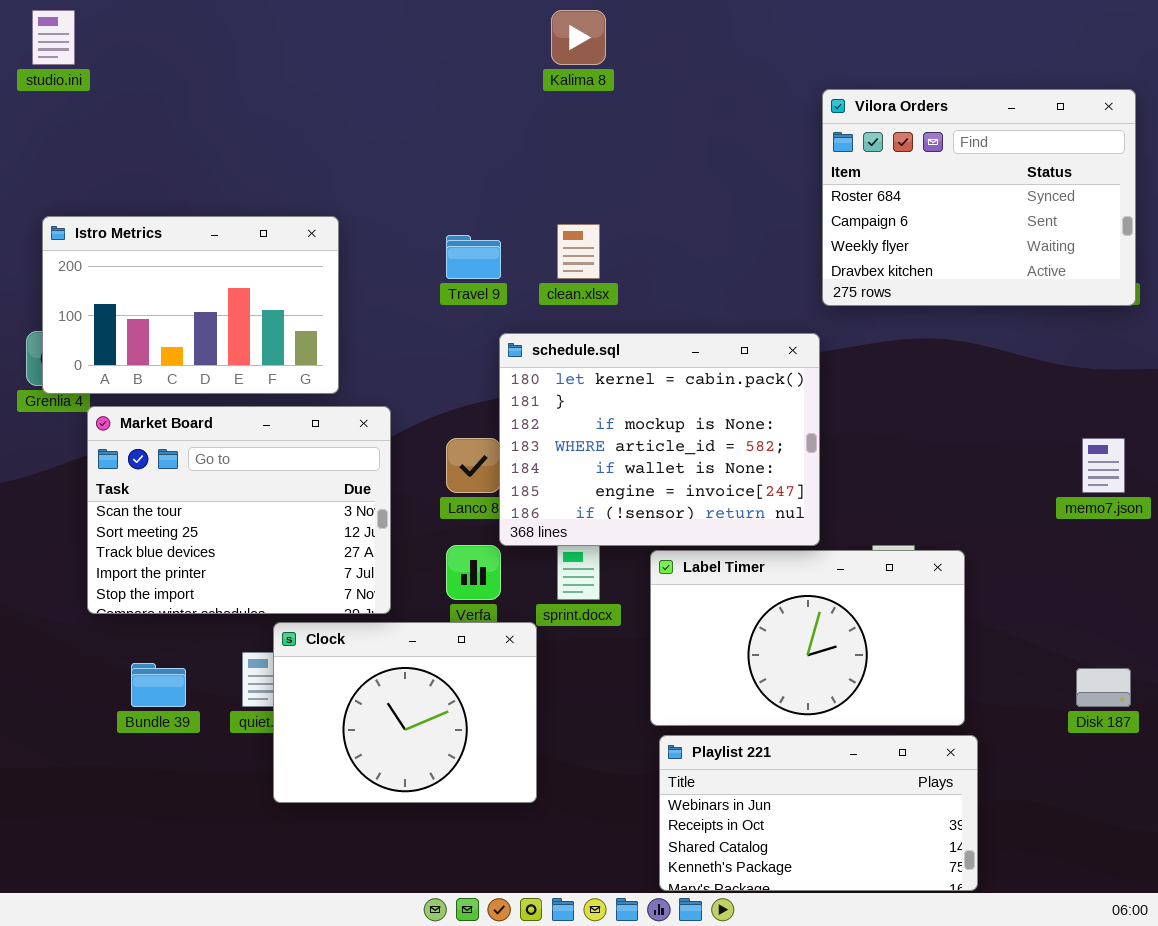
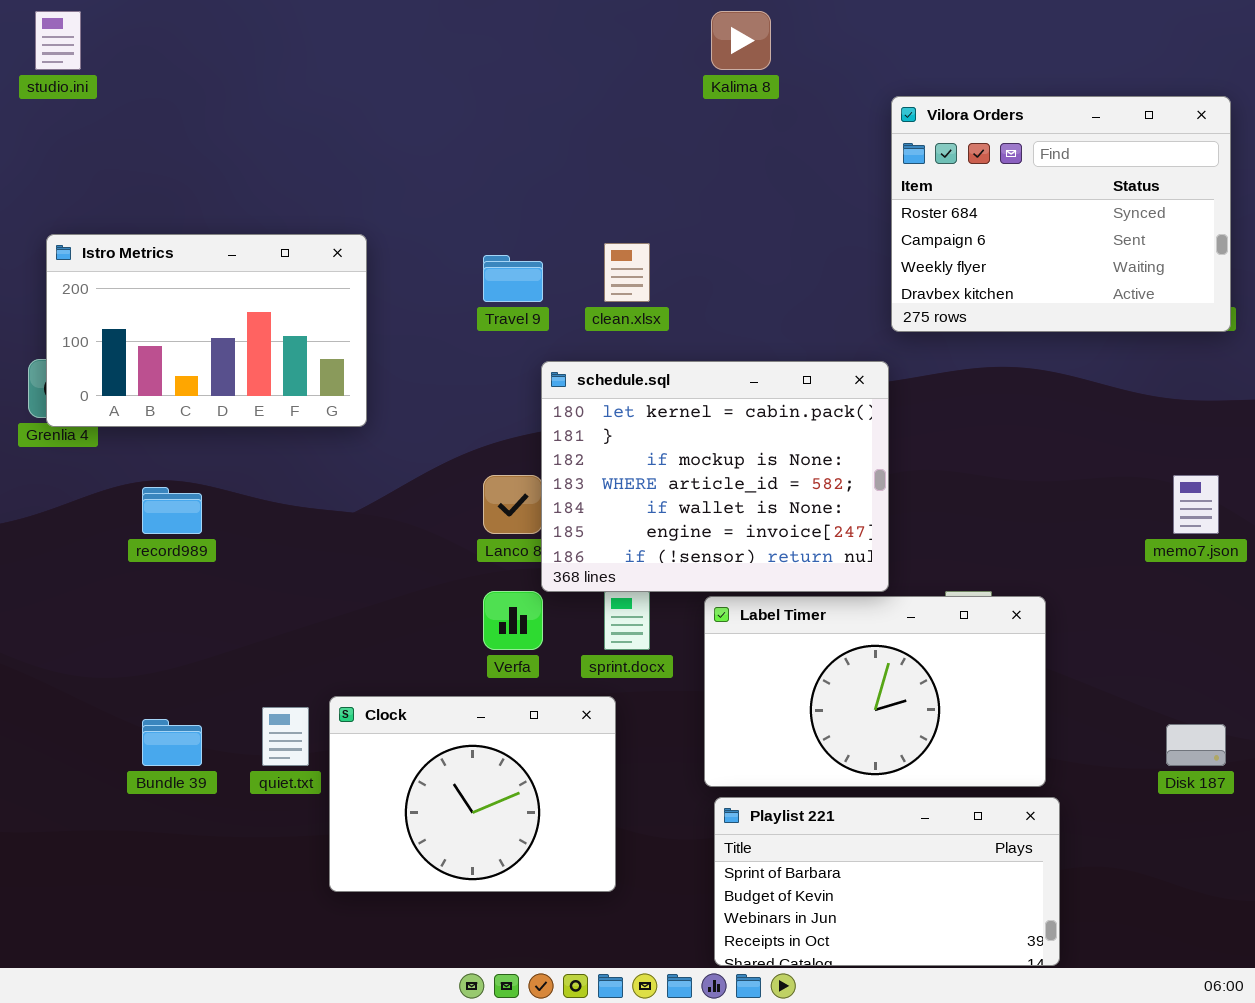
Kalima 8: [551,10,606,65] -> [711,11,771,70], moved
Market Board: [87,406,391,614] -> none, closed
Clock: [273,622,537,803] -> [329,696,616,892], moved
Playlist 221: [659,735,978,891] -> [714,797,1060,966], scrolled up 2 rows

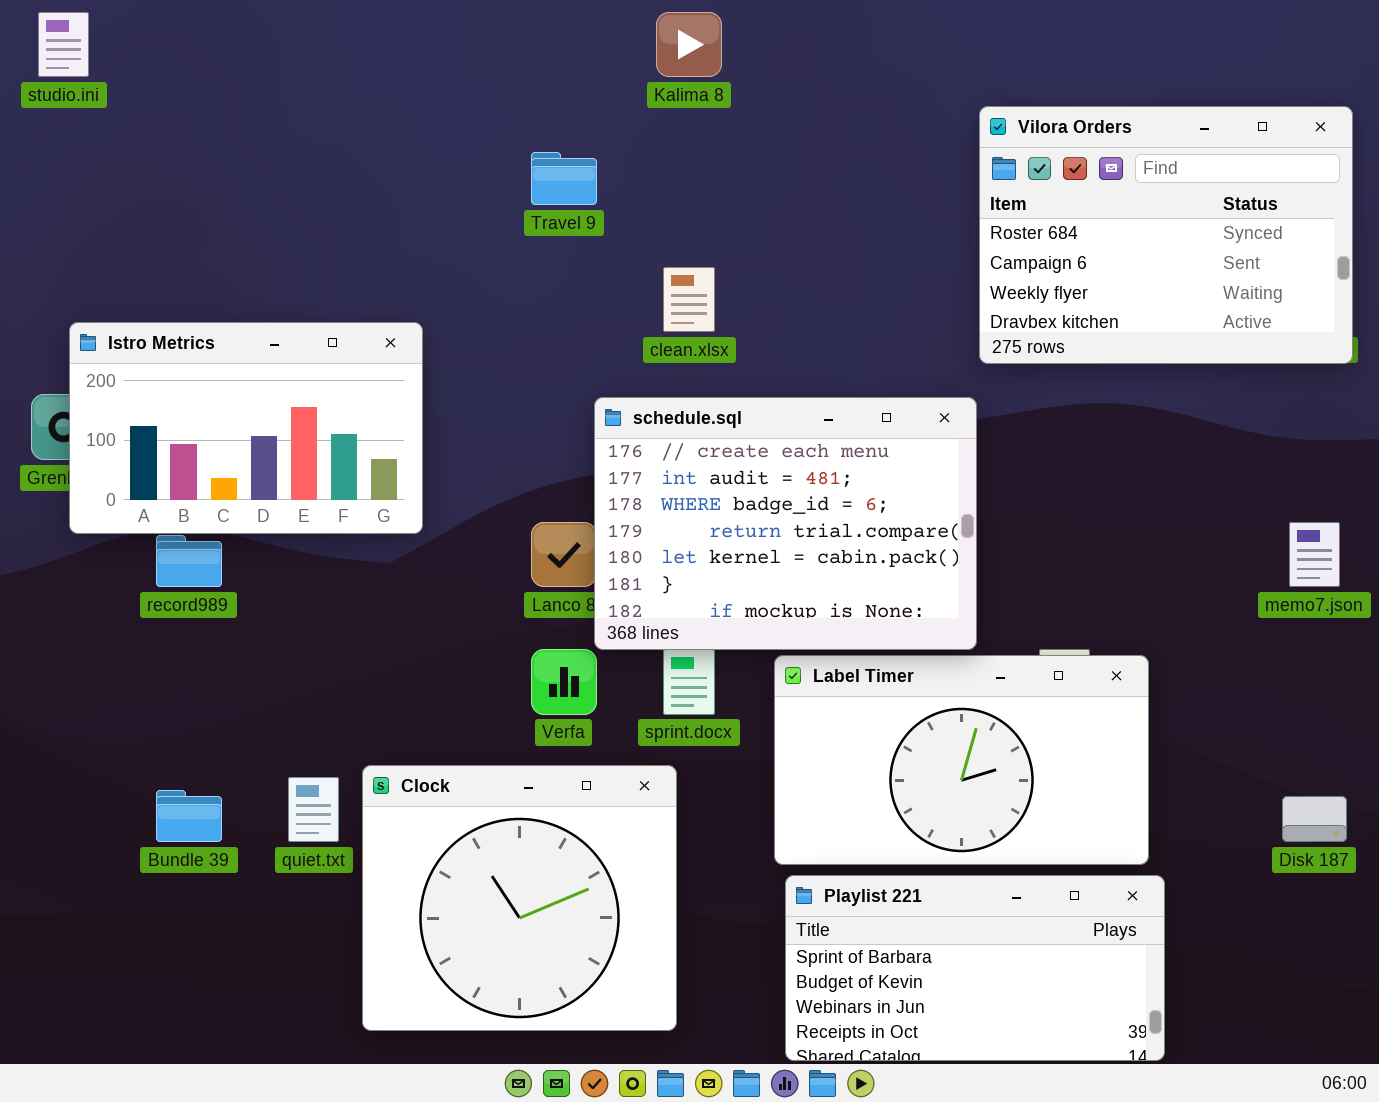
Kalima 8: [711,11,771,70] -> [656,12,722,77], moved
Istro Metrics: [46,234,367,427] -> [69,322,423,534], moved
Travel 9: [483,255,543,302] -> [531,152,597,205], moved
schedule.sql: [541,361,889,592] -> [594,397,977,650], scrolled up 4 rows
Clock: [329,696,616,892] -> [362,765,677,1031], resized

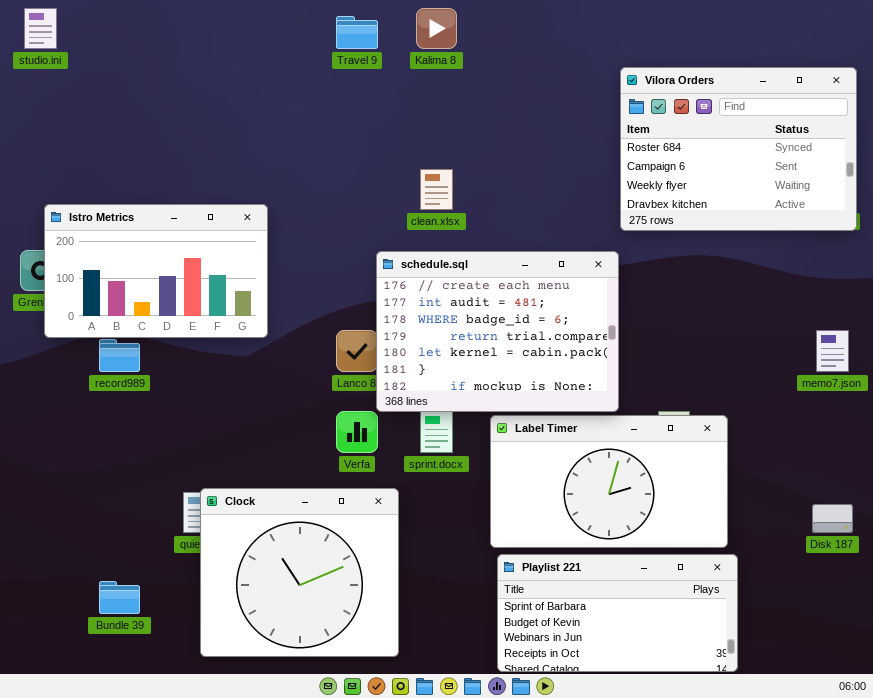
Travel 9: [531,152,597,205] -> [336,16,378,49], moved
Clock: [362,765,677,1031] -> [200,488,399,657], moved
Bundle 39: [156,790,222,842] -> [99,581,140,614], moved

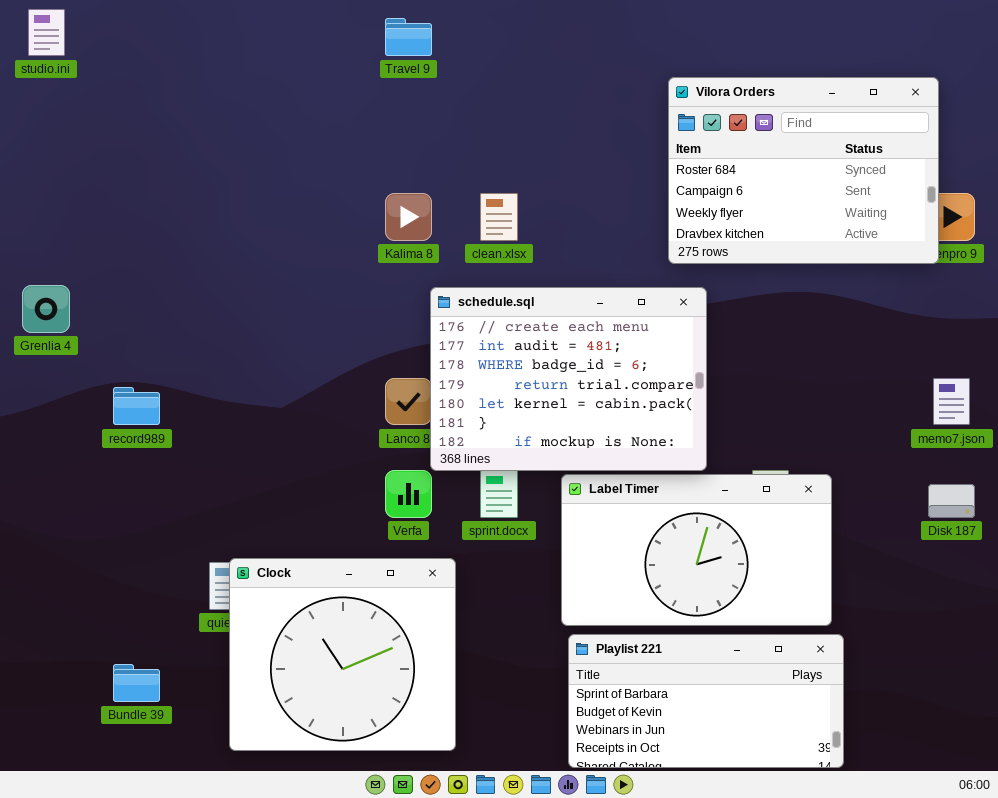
Kalima 8: [416,8,457,49] -> [385,193,432,241], moved
Vilora Orders: [620,67,857,231] -> [668,77,939,264], moved
Istro Metrics: [44,204,268,338] -> none, closed
Disk 187: [812,504,853,533] -> [928,484,975,518], moved

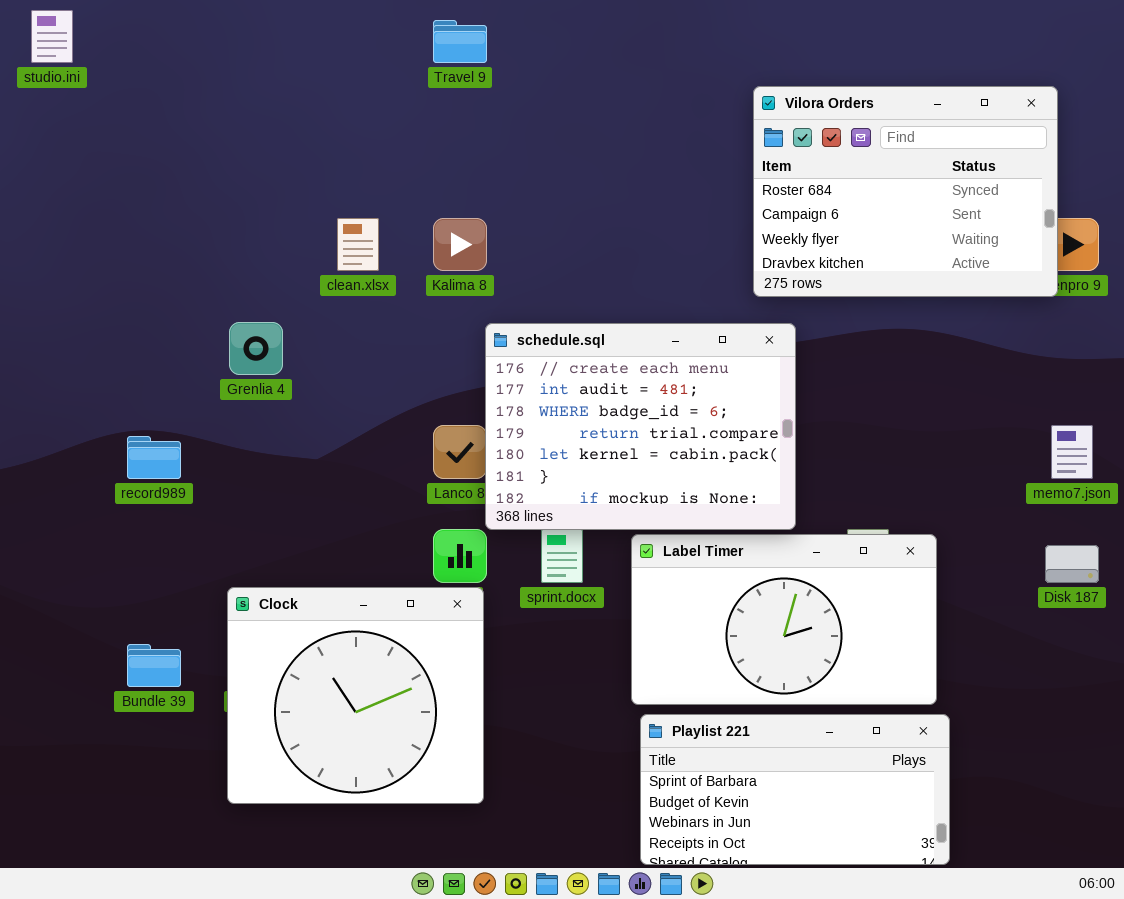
clean.xlsx: [480,193,518,241] -> [337,218,379,271], moved
Grenlia 4: [22,285,70,333] -> [229,322,283,375], moved
Clock: [229,558,456,751] -> [227,587,484,804], moved
Bundle 39: [113,664,160,702] -> [127,644,181,687], moved

